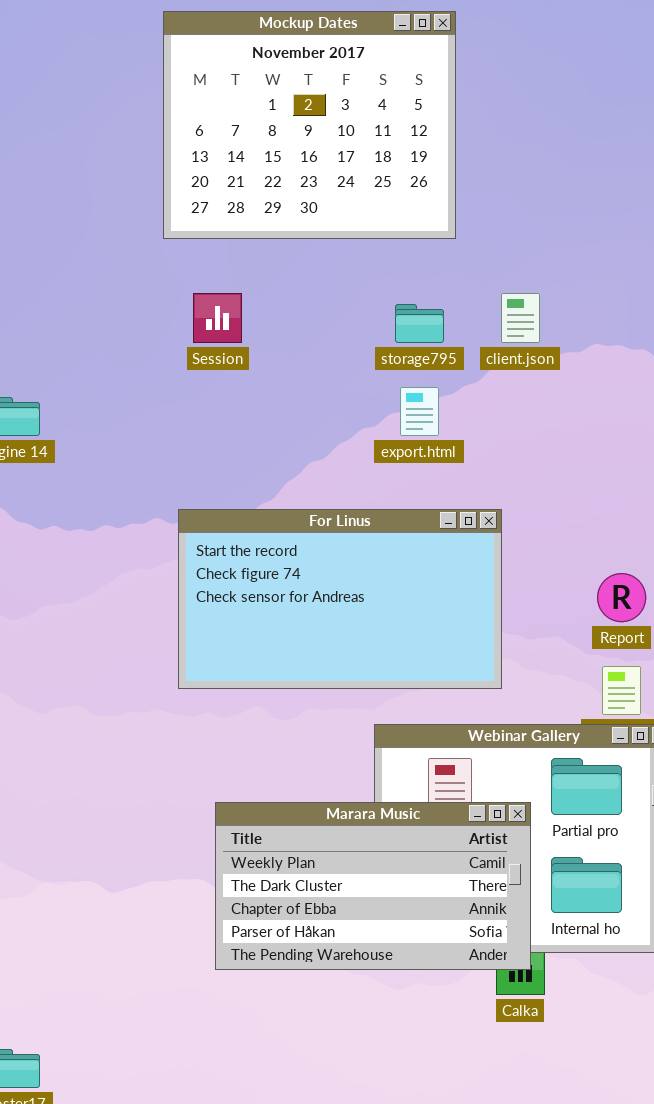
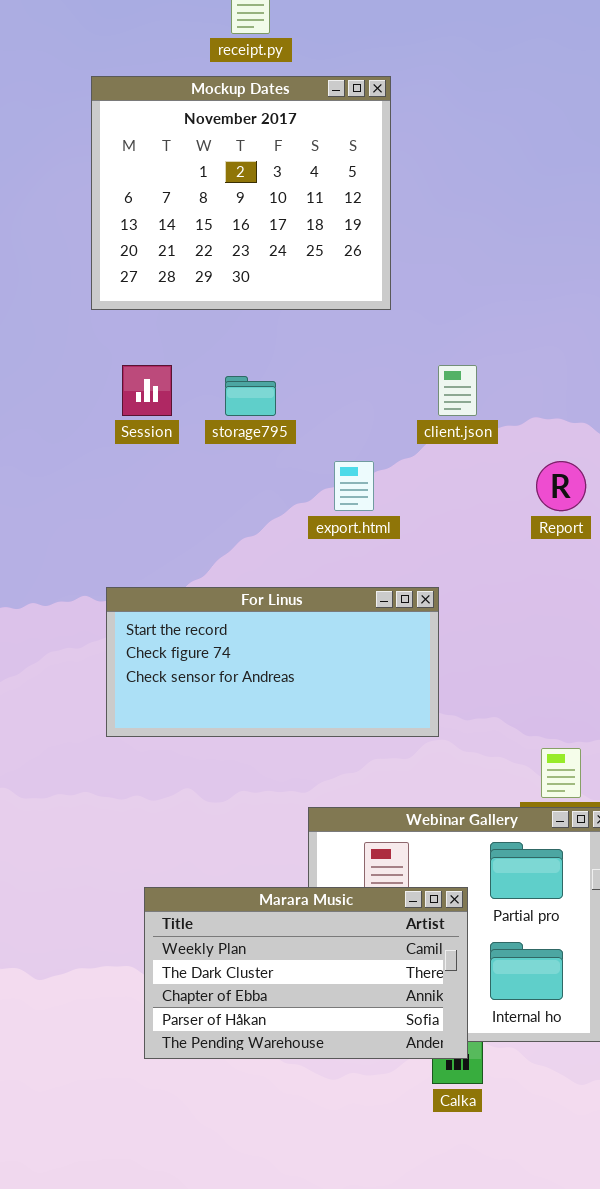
storage795: [395,304,444,343] -> [225,376,276,416], moved
For Linus: [178,509,502,689] -> [106,587,439,737], resized
Report: [597,573,646,622] -> [536,461,586,511], moved

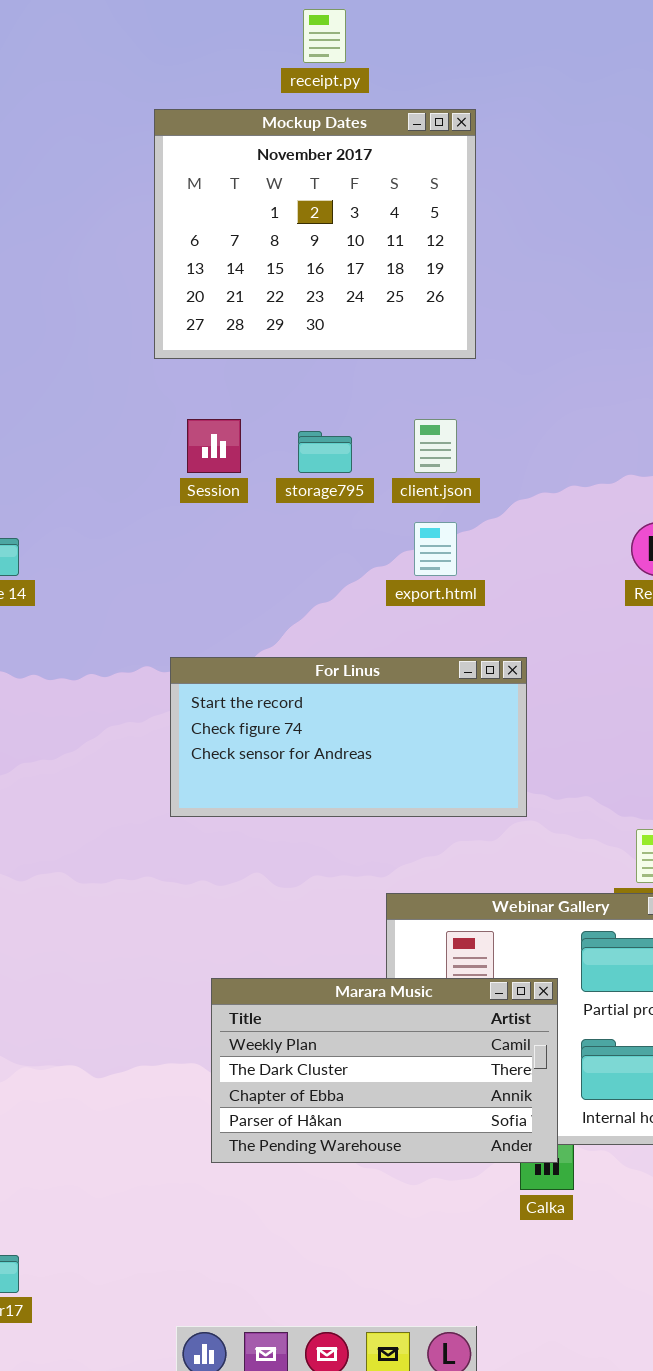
client.json: [438,365,477,416] -> [414,419,457,473], moved

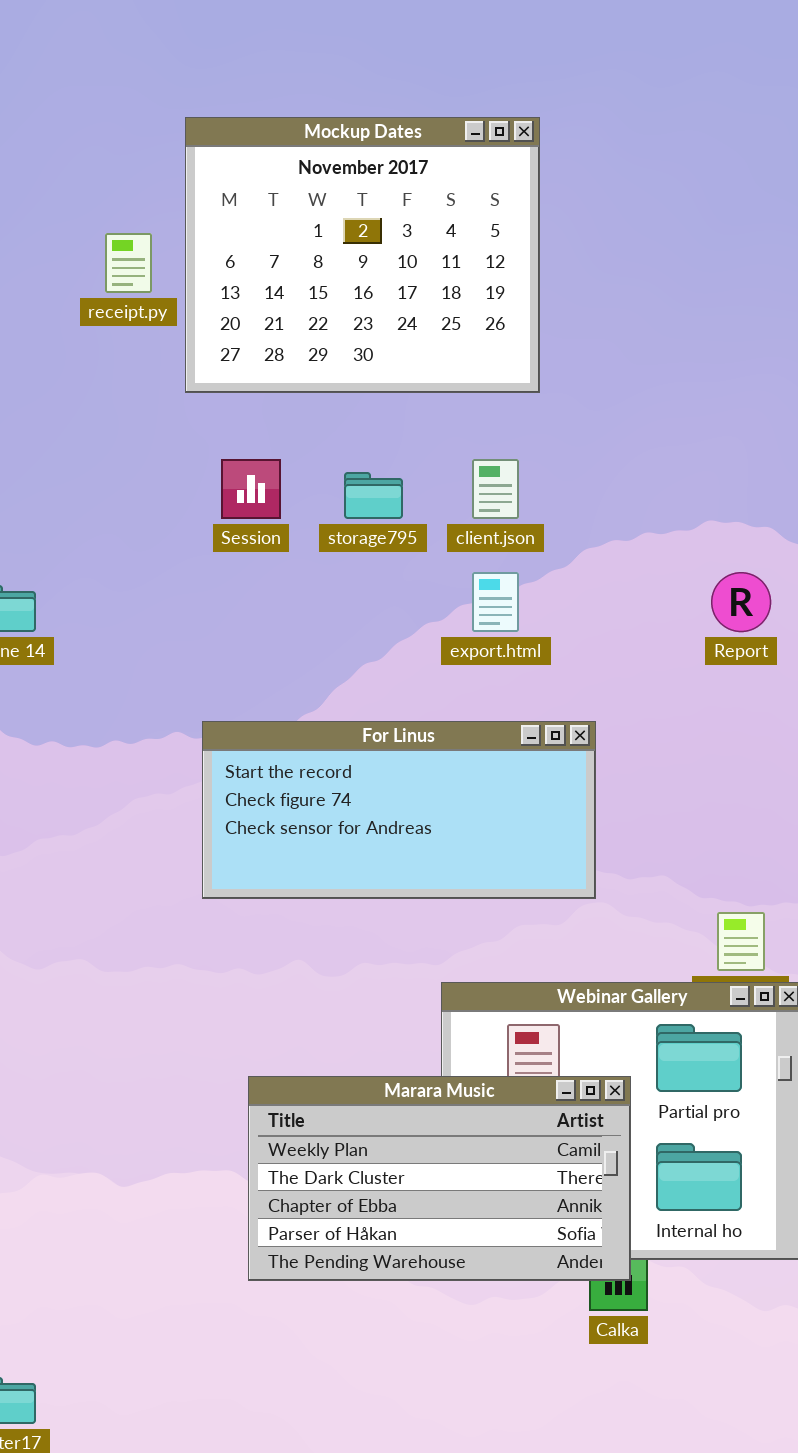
receipt.py: [303,9,346,63] -> [105,233,152,293], moved

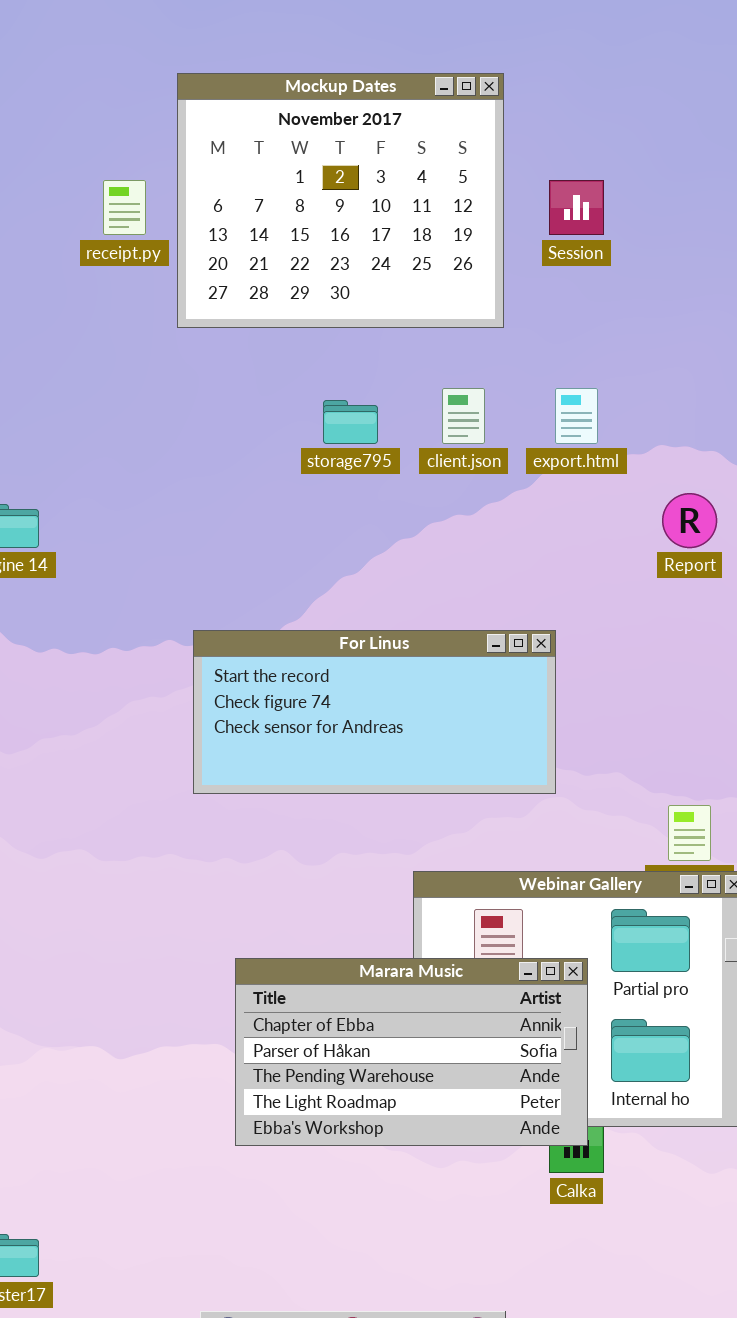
Session: [221,459,281,519] -> [549,180,604,235], moved
export.html: [472,572,519,632] -> [555,388,598,444], moved
Marara Music: [248,1076,631,1281] -> [235,958,588,1146], scrolled down 2 rows

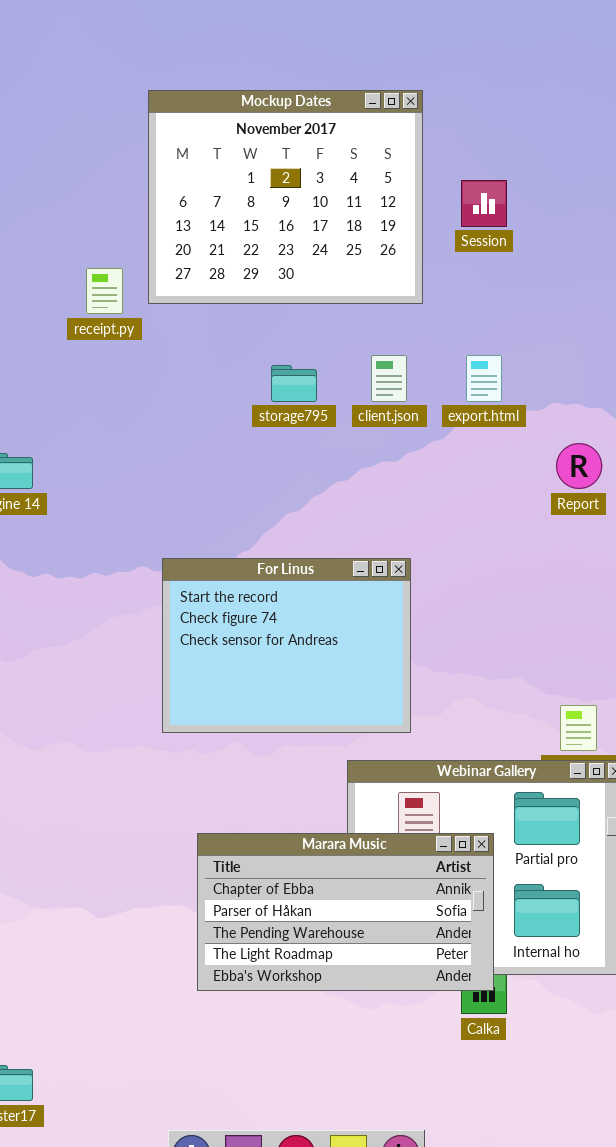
receipt.py: [103,180,146,235] -> [86,268,123,314], moved
For Linus: [193,630,556,794] -> [162,558,411,733], resized

